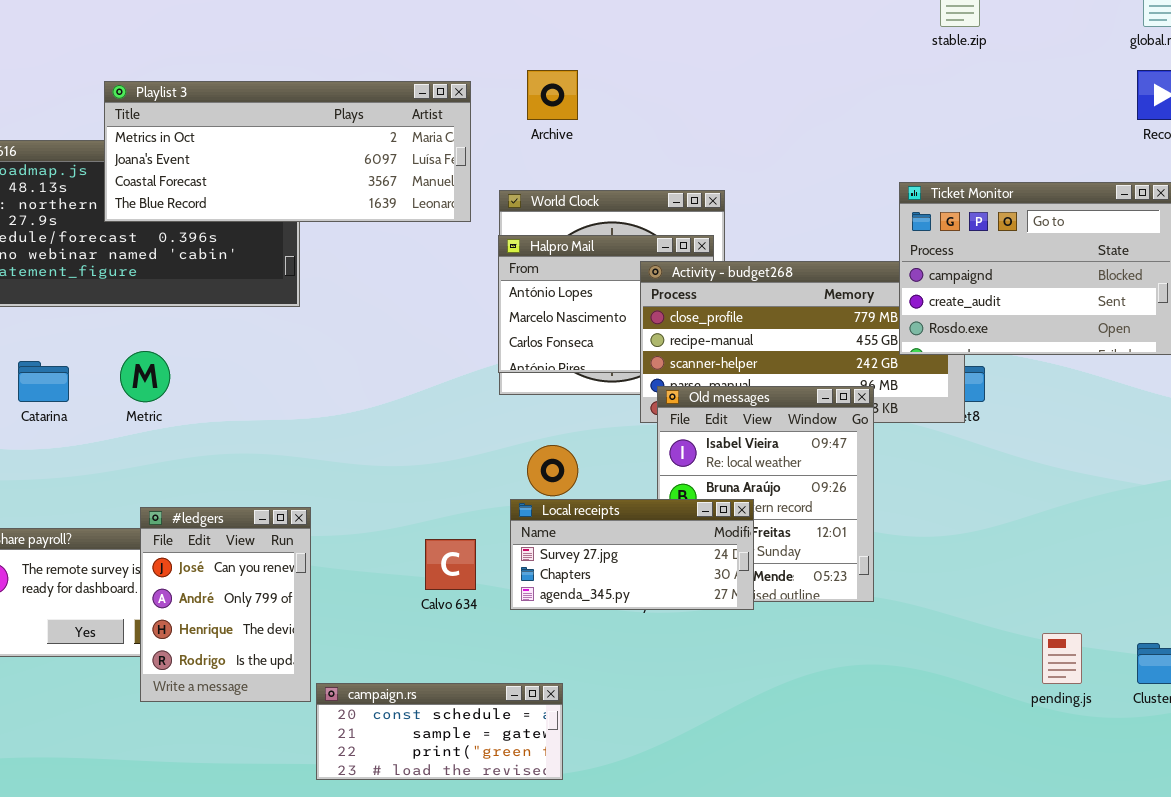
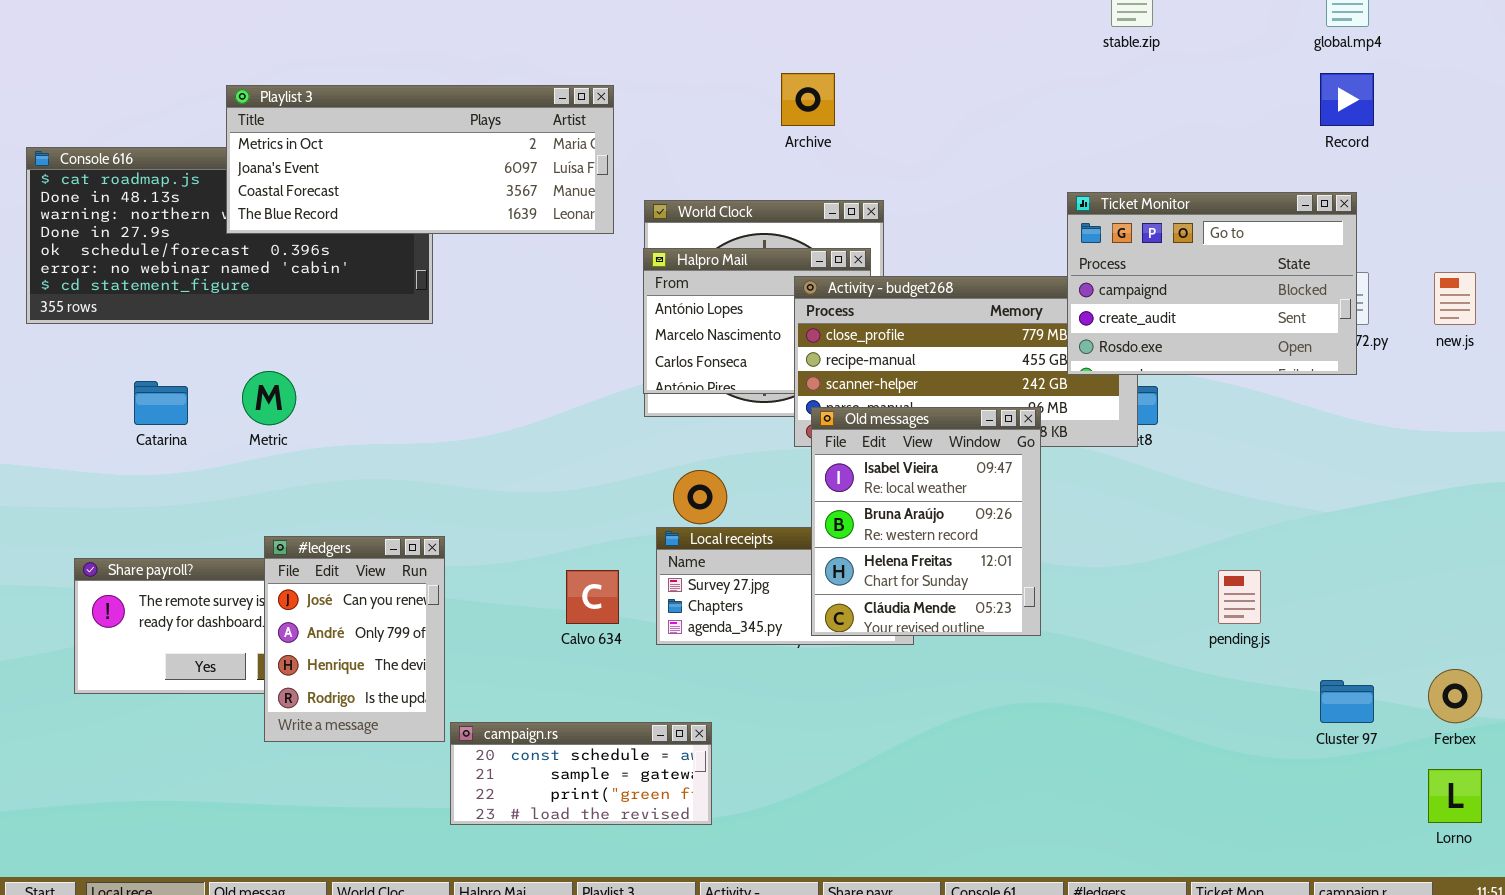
Archive: [527,70,578,120] -> [781,73,835,126], moved
Old messages: [657,386,874,602] -> [811,407,1041,636], raised
pending.js: [1042,633,1082,684] -> [1218,570,1261,624], moved

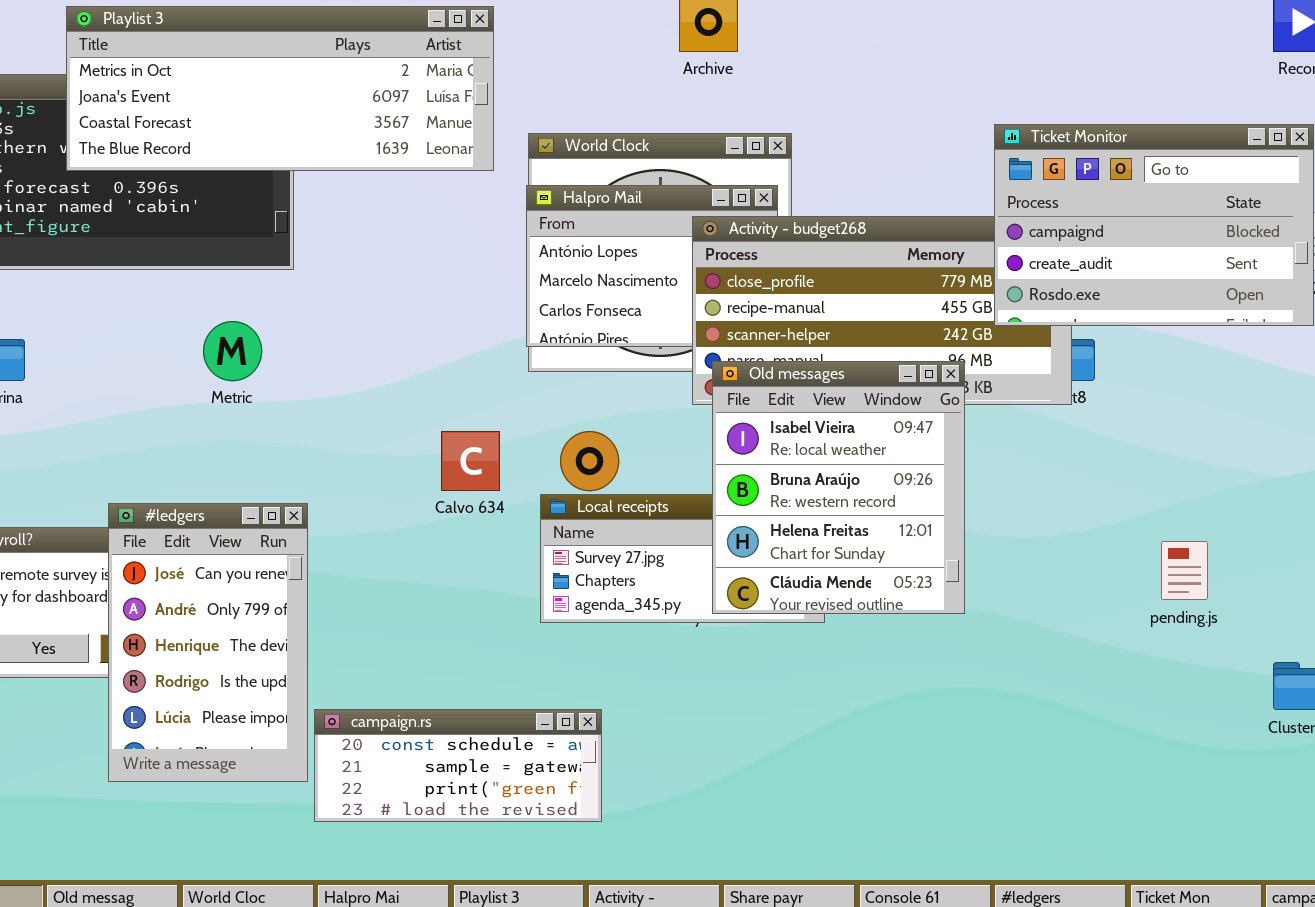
Metric: [242,371,296,425] -> [203,321,262,381], moved
#ledgers: [264,536,445,742] -> [108,503,308,782], resized
Calvo 634: [566,570,619,624] -> [441,431,500,491], moved

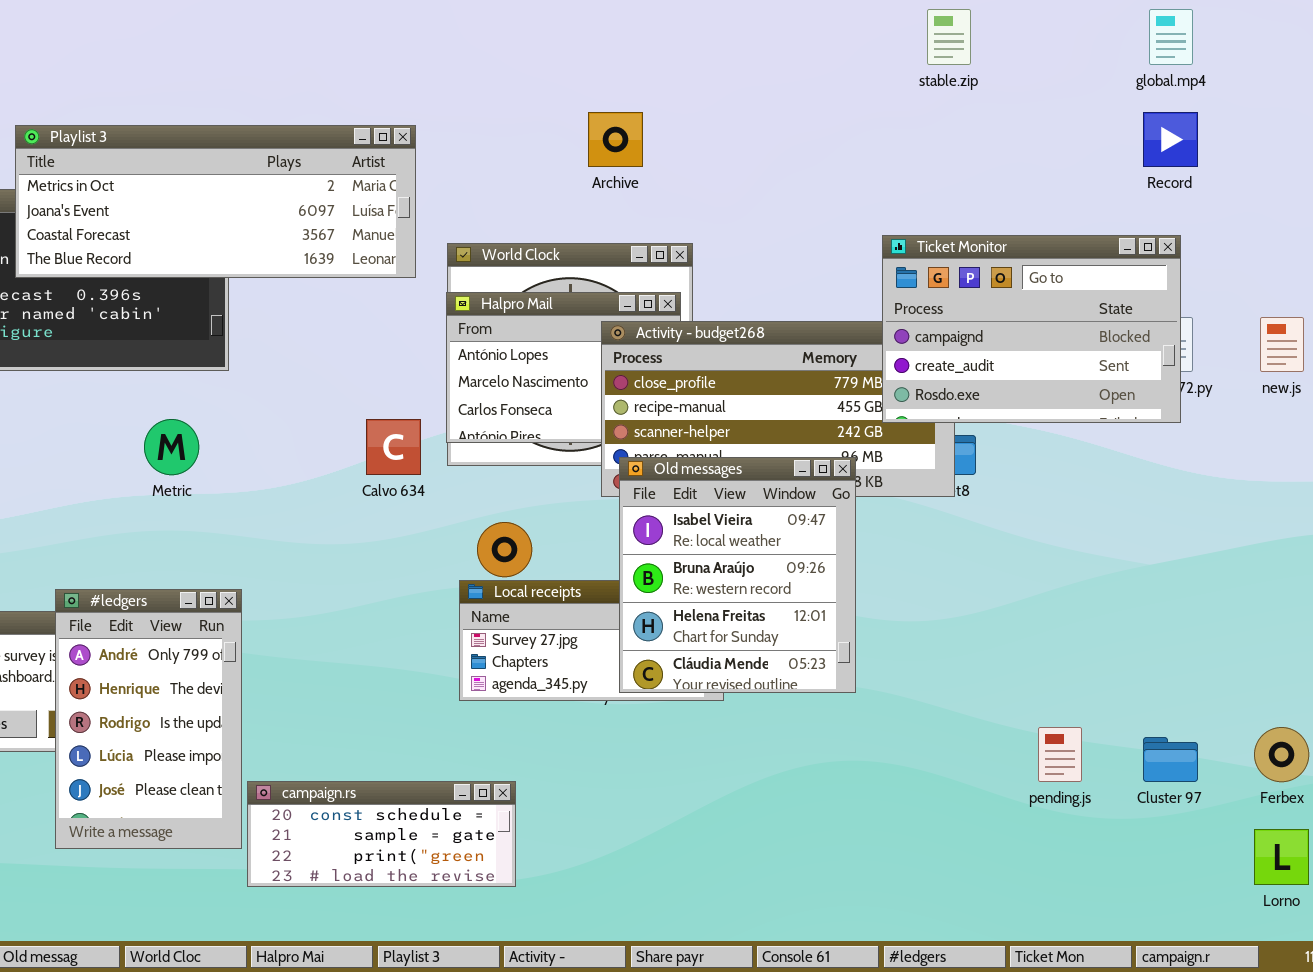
Calvo 634: [441,431,500,491] -> [366,419,421,475], moved
#ledgers: [108,503,308,782] -> [55,589,242,849], scrolled down 1 row
pending.js: [1161,541,1208,600] -> [1038,727,1082,782], moved

